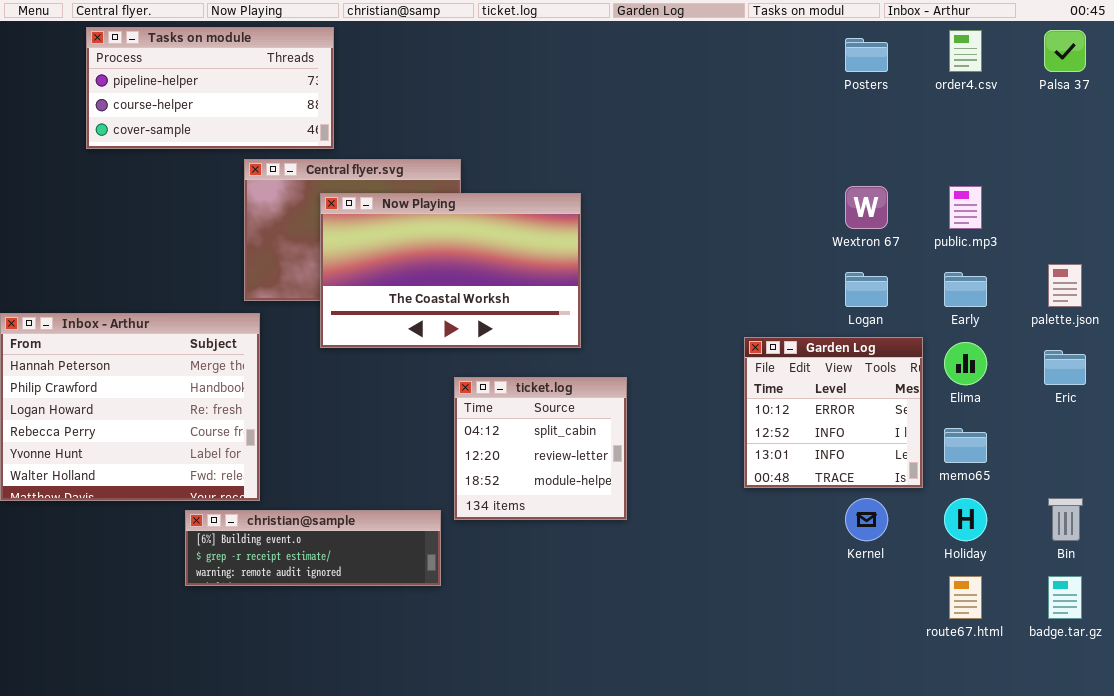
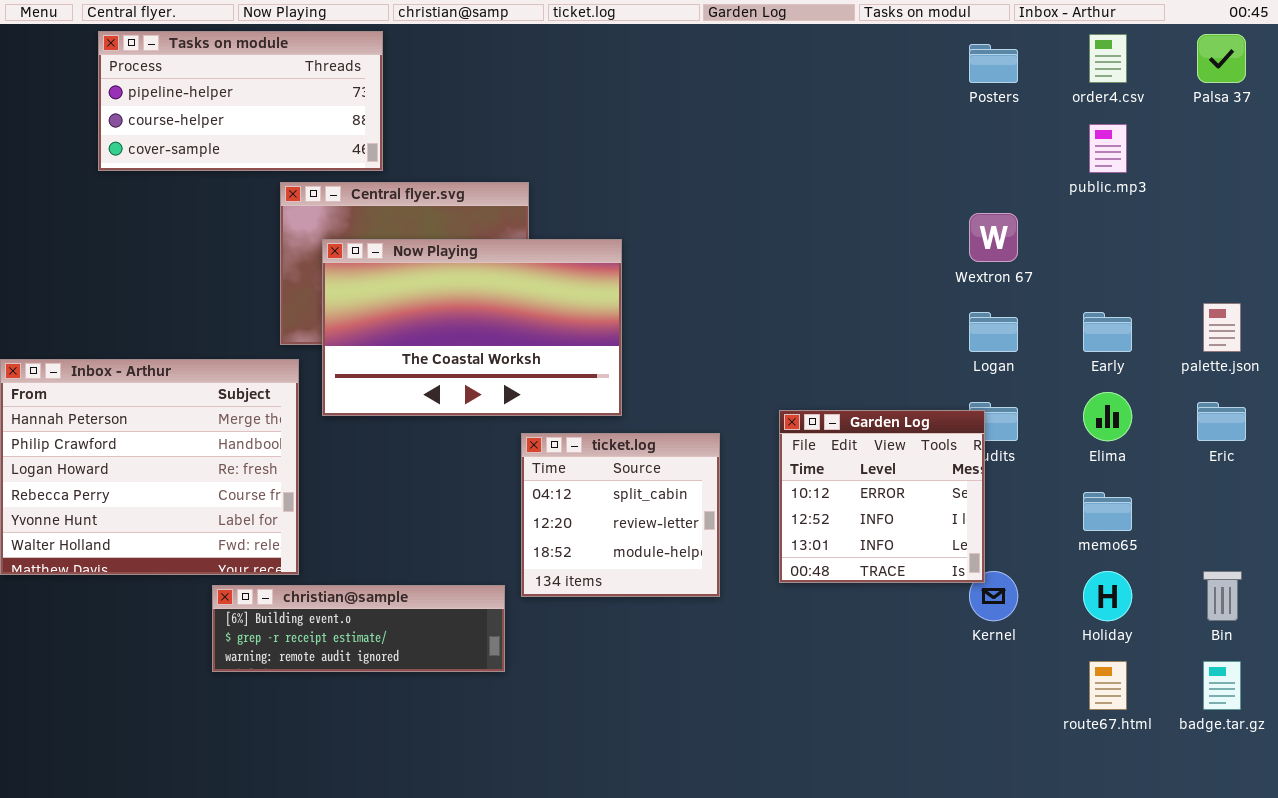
public.mp3: [949,186,982,229] -> [1089,124,1127,173], moved
Now Playing: [320,193,581,348] -> [322,239,622,416], moved
Garden Log: [744,337,923,488] -> [779,410,985,583], moved

